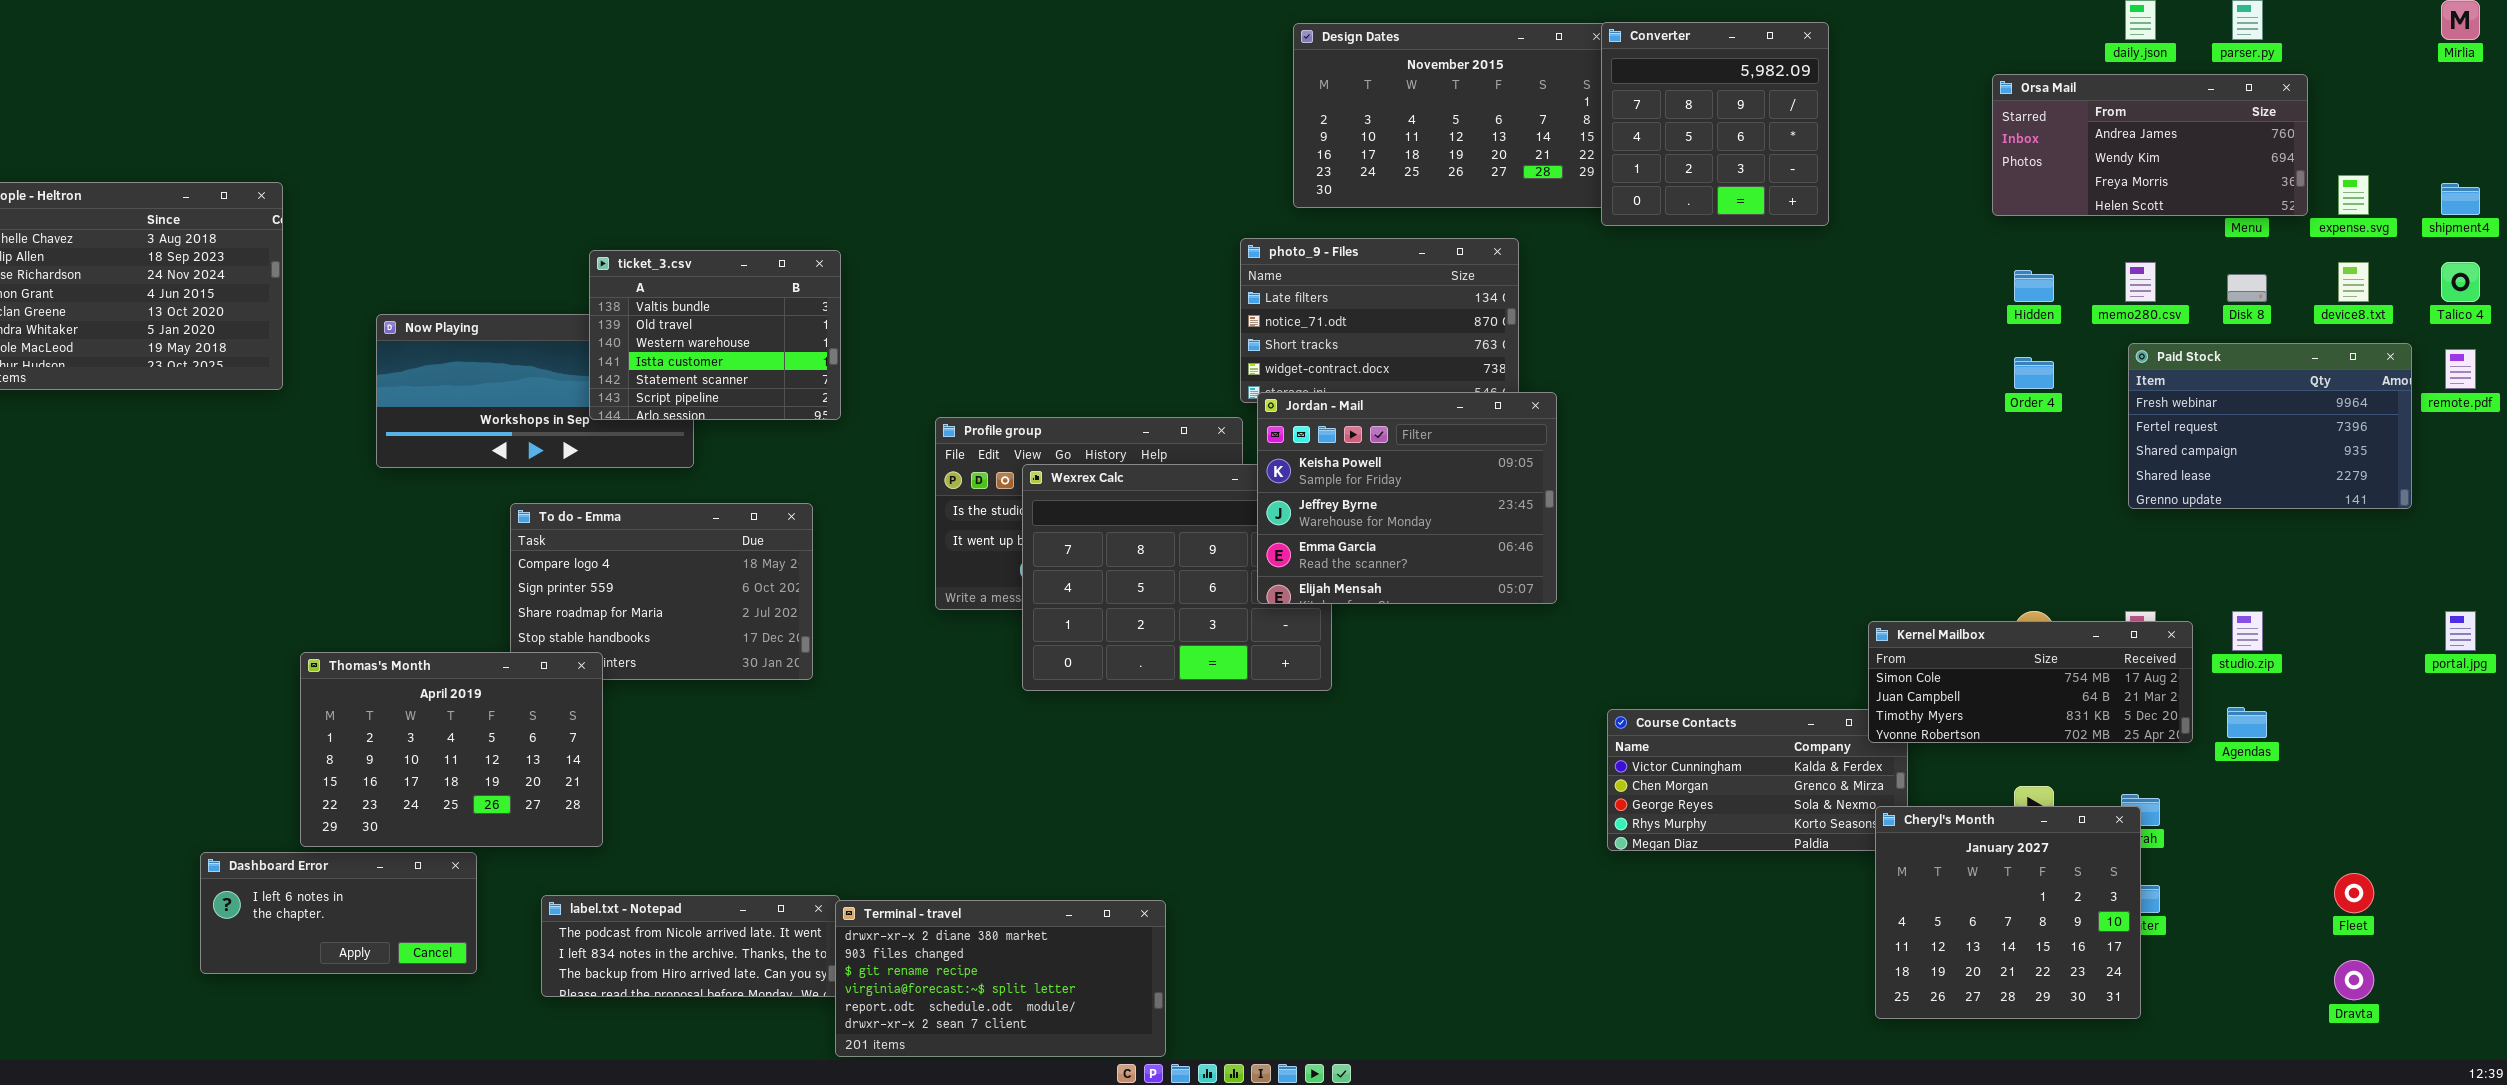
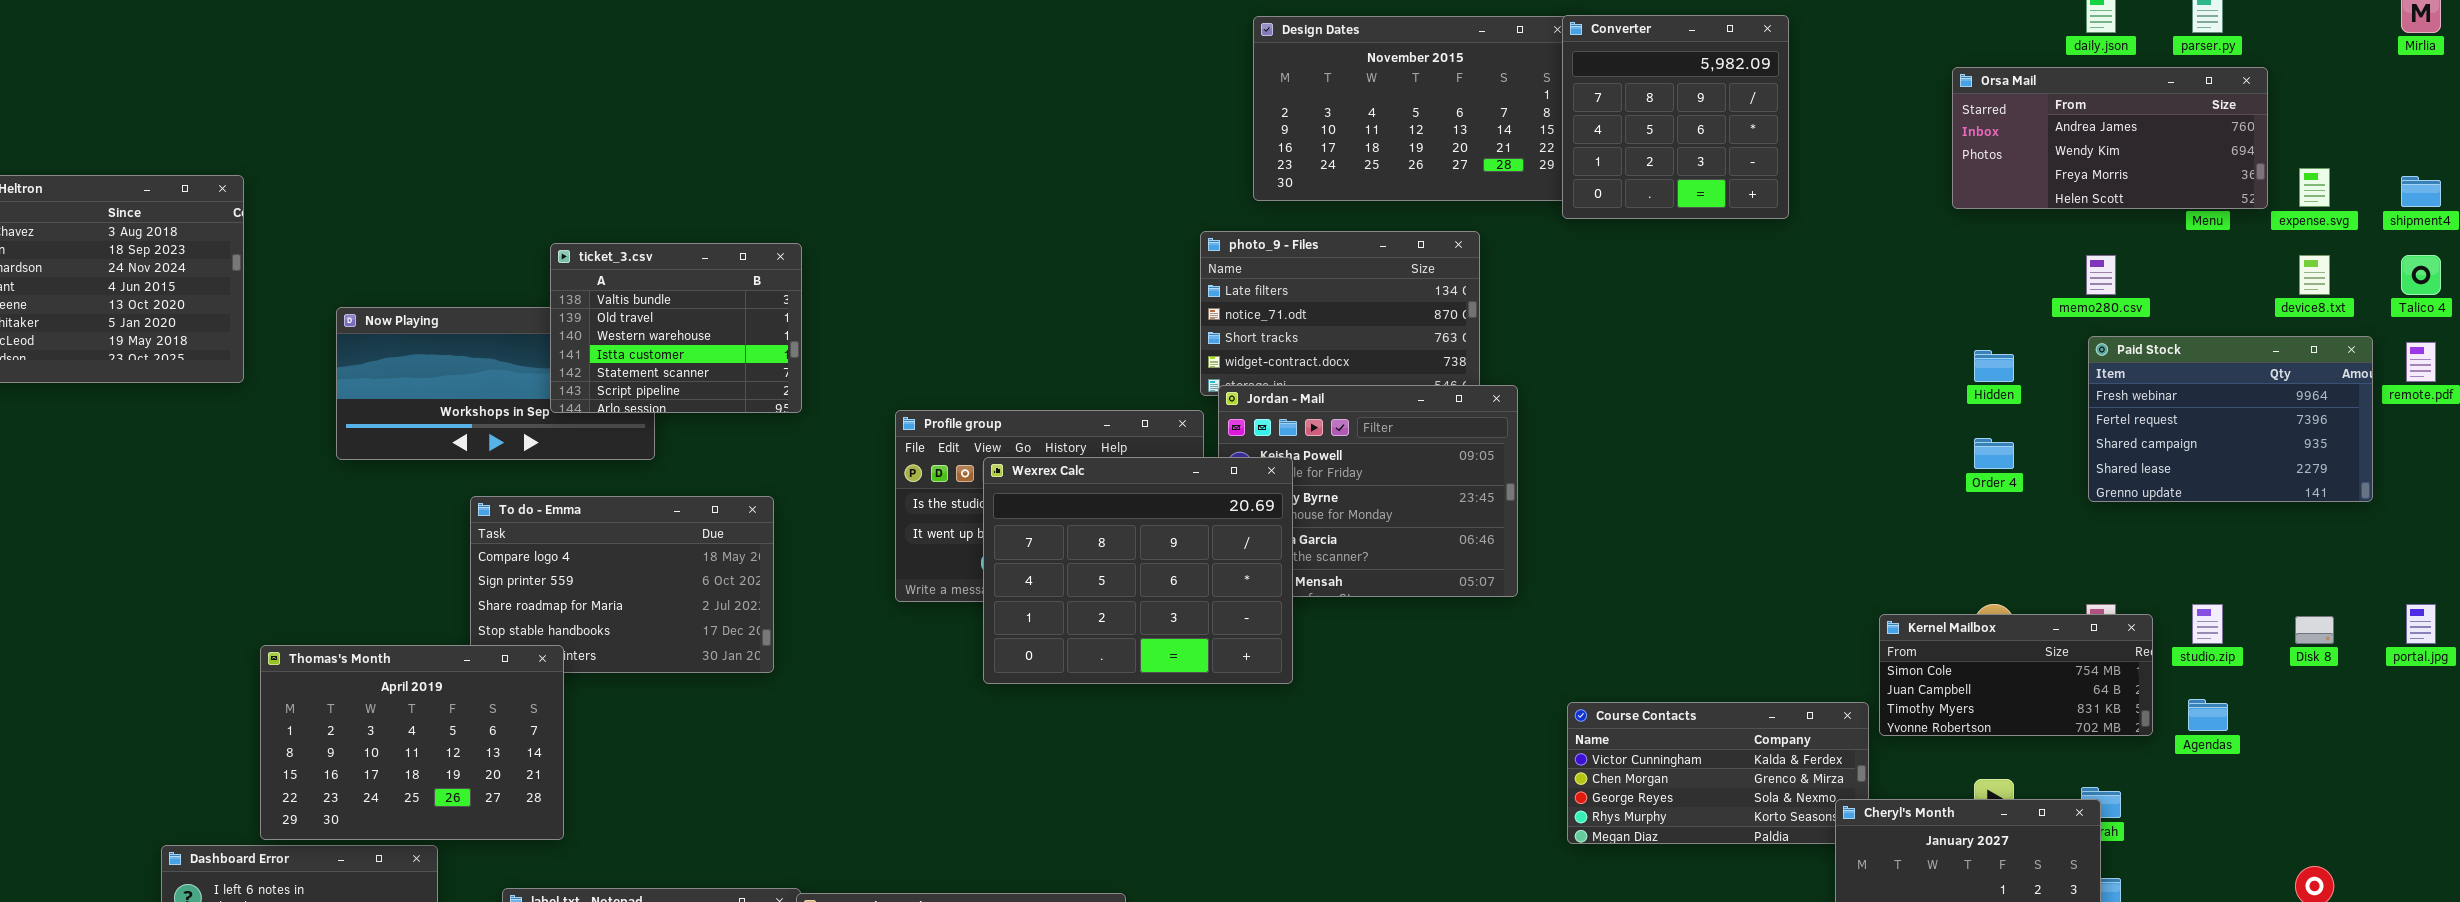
Hidden: [2014,270,2054,302] -> [1974,350,2014,382], moved
Disk 8: [2227,274,2267,302] -> [2295,616,2334,644], moved
Order 4: [2014,357,2054,389] -> [1974,438,2014,469], moved
Wexrex Calc: [1022,464,1332,691] -> [983,457,1293,684], raised
Kernel Mailbox: [1868,621,2193,743] -> [1879,614,2153,736], resized

